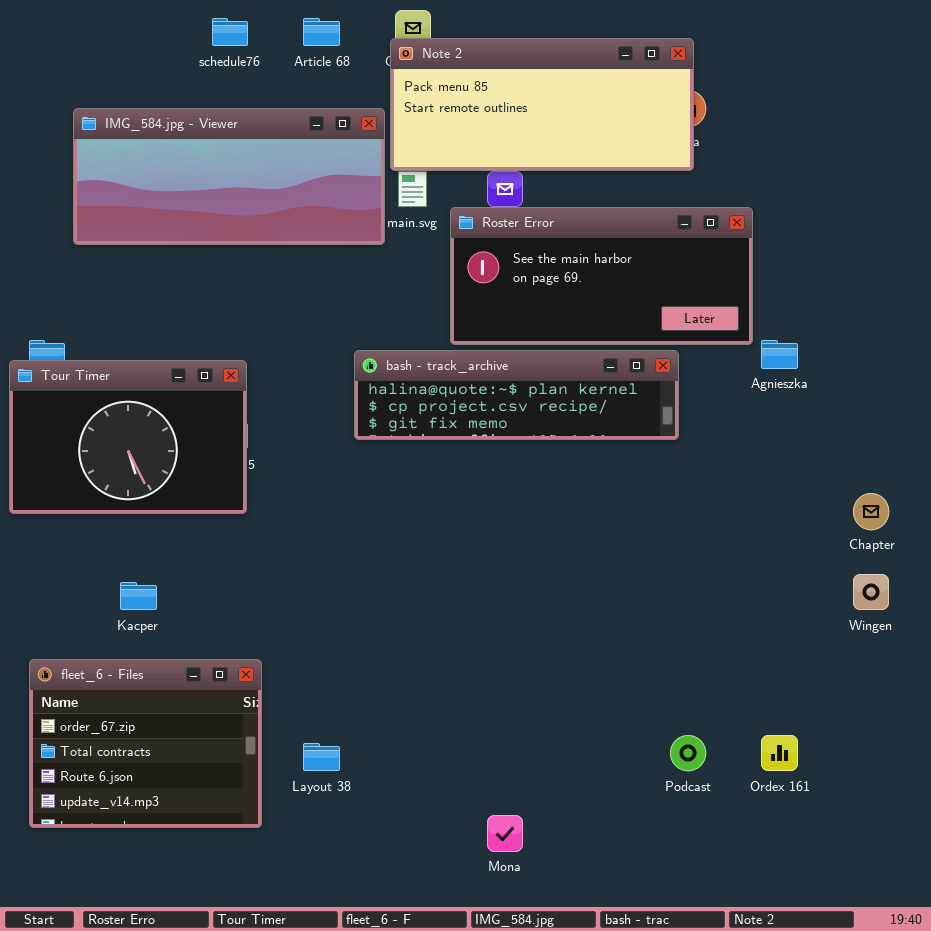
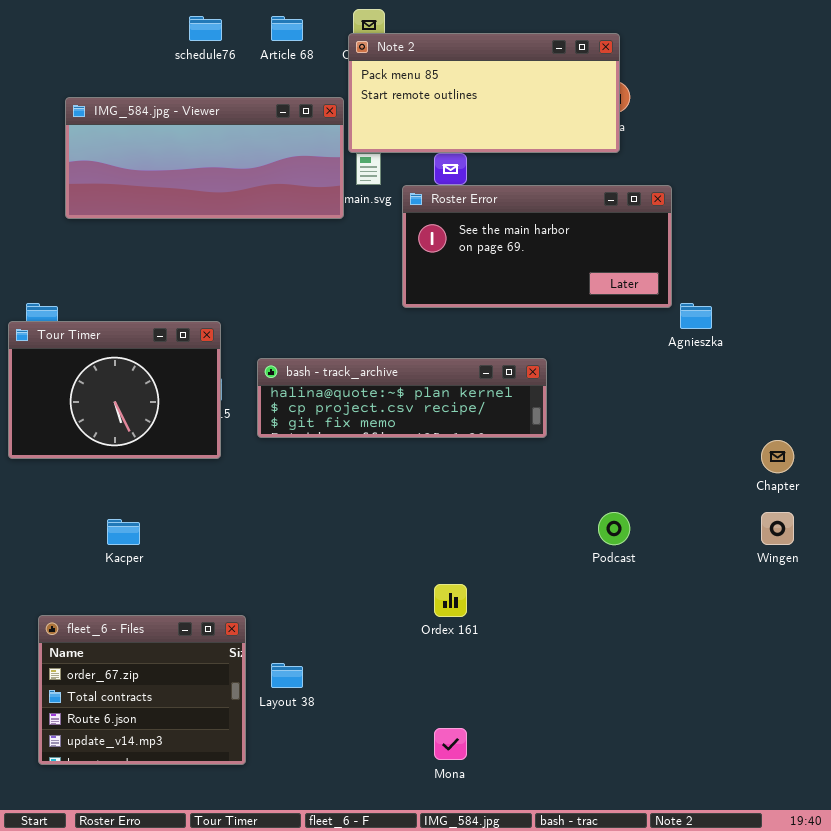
bash - track_archive: [354,350,679,440] -> [257,358,547,438], moved
fleet_6 - Files: [29,659,262,828] -> [38,615,246,765], moved
Podcast: [670,735,706,771] -> [598,512,630,545], moved
Ordex 161: [761,735,798,771] -> [434,584,467,617], moved

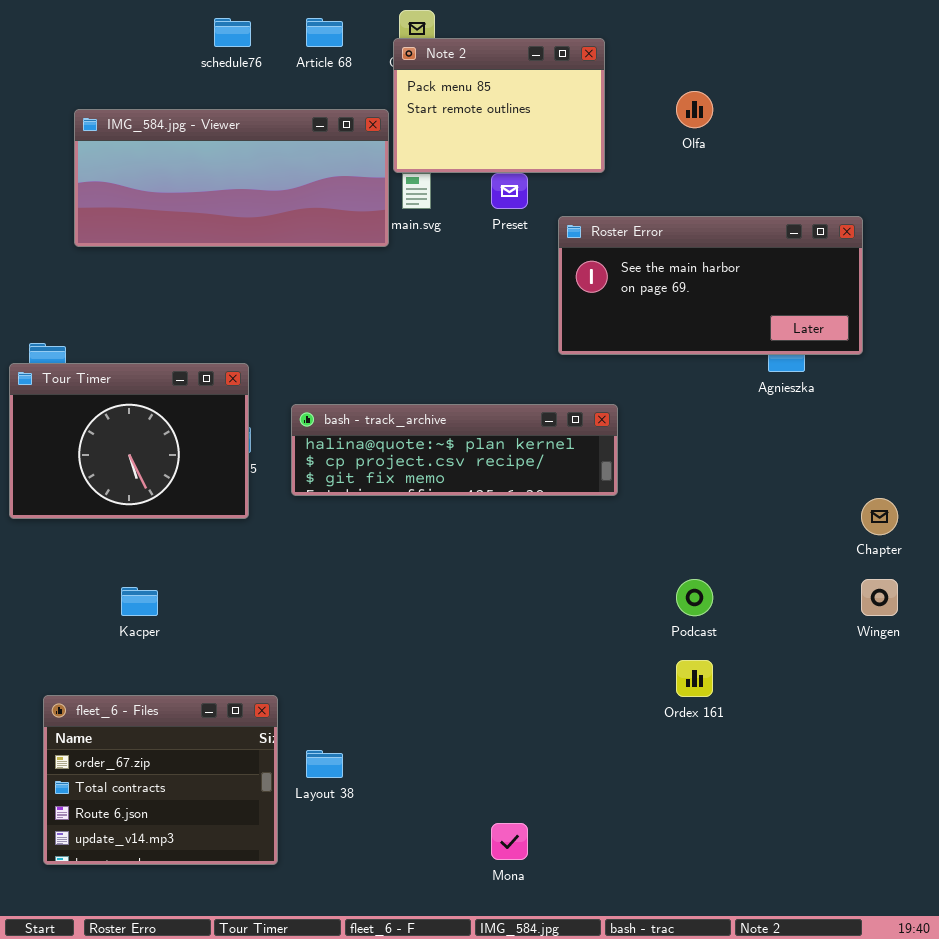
Note 2: [348,33,620,153] -> [393,38,605,173], resized
Roster Error: [402,185,672,308] -> [558,216,863,355], moved
Ordex 161: [434,584,467,617] -> [676,660,713,697], moved

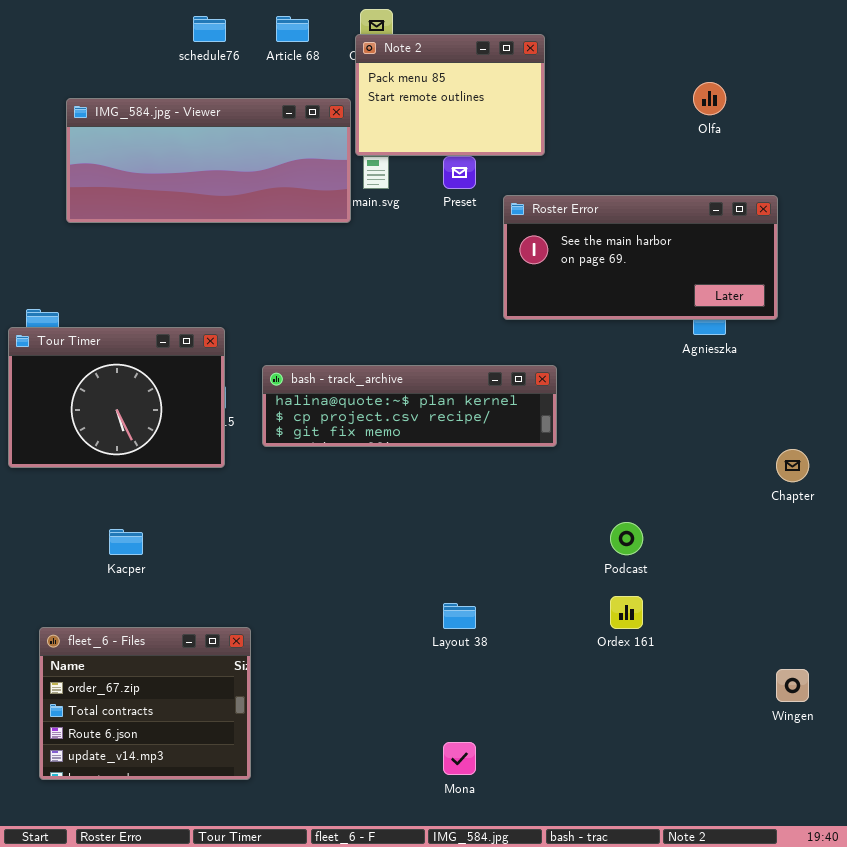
Olfa: [676,91,713,128] -> [693,82,726,115], moved
Wingen: [861,579,898,616] -> [776,669,809,702], moved
Layout 38: [306,750,343,778] -> [443,603,476,629], moved

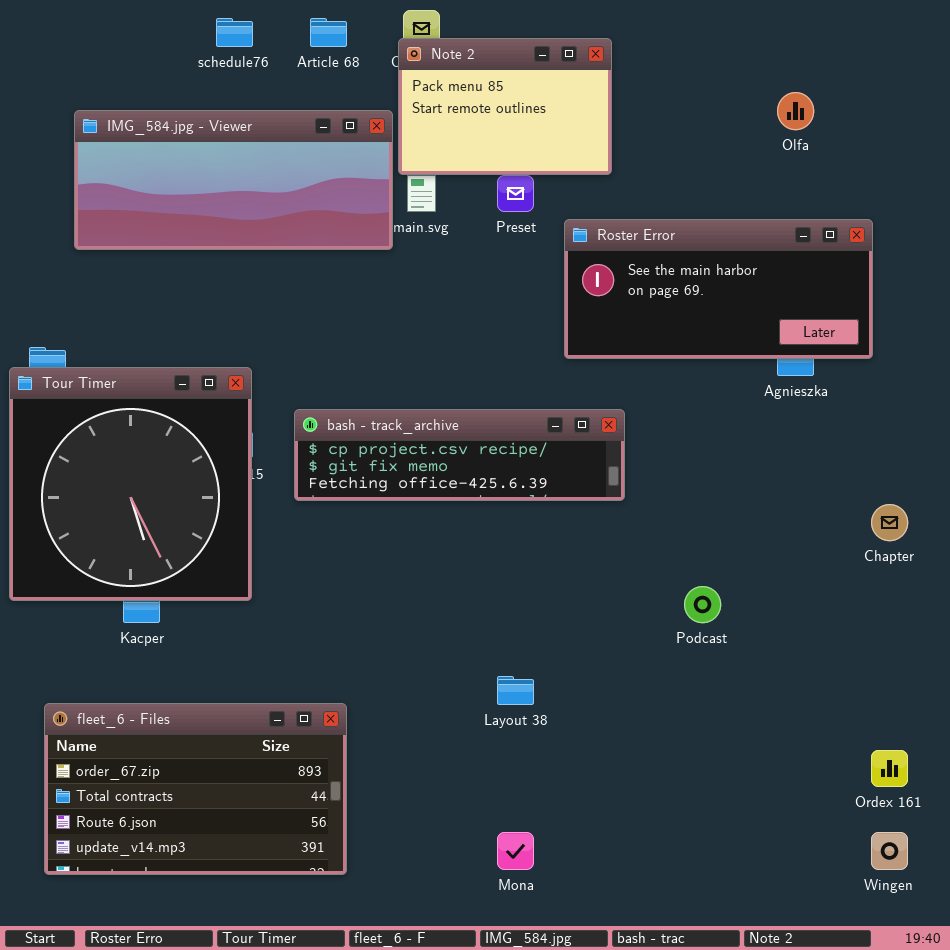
Tour Timer: [8,327,225,468] -> [9,367,252,601], resized
bash - track_archive: [262,365,557,447] -> [294,409,625,501], scrolled down 1 row
Ordex 161: [610,596,643,629] -> [871,750,908,787], moved
fleet_6 - Files: [39,627,251,780] -> [44,703,347,875], resized
Wingen: [776,669,809,702] -> [871,832,908,870], moved

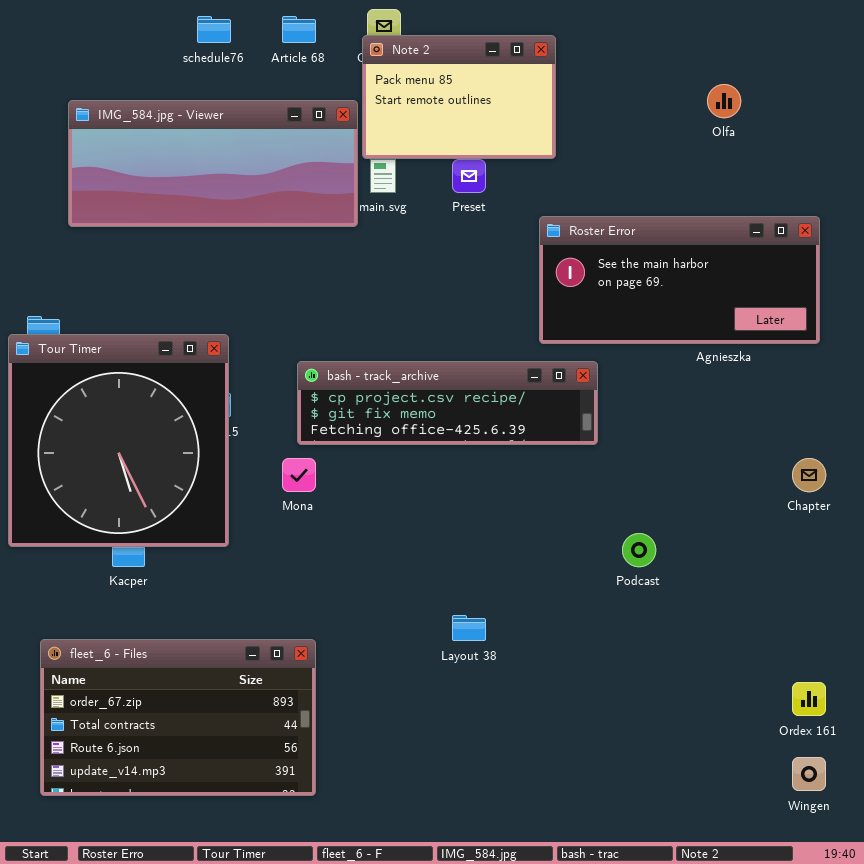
Roster Error: [564,219,873,359] -> [539,216,820,344], moved
bash - track_archive: [294,409,625,501] -> [297,361,598,445], moved
Mona: [497,832,534,870] -> [282,458,316,492], moved

